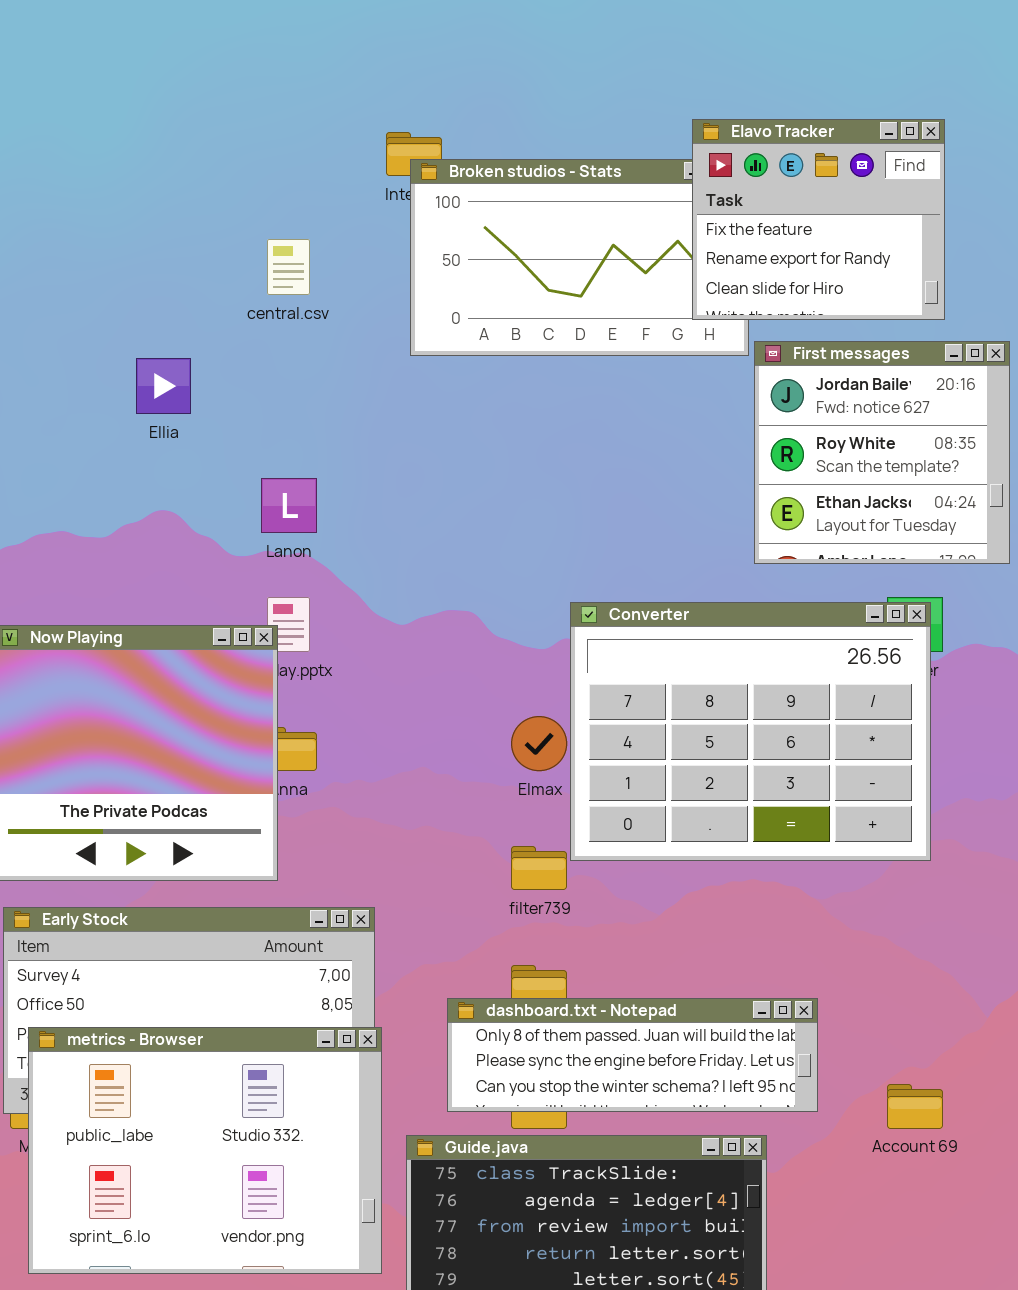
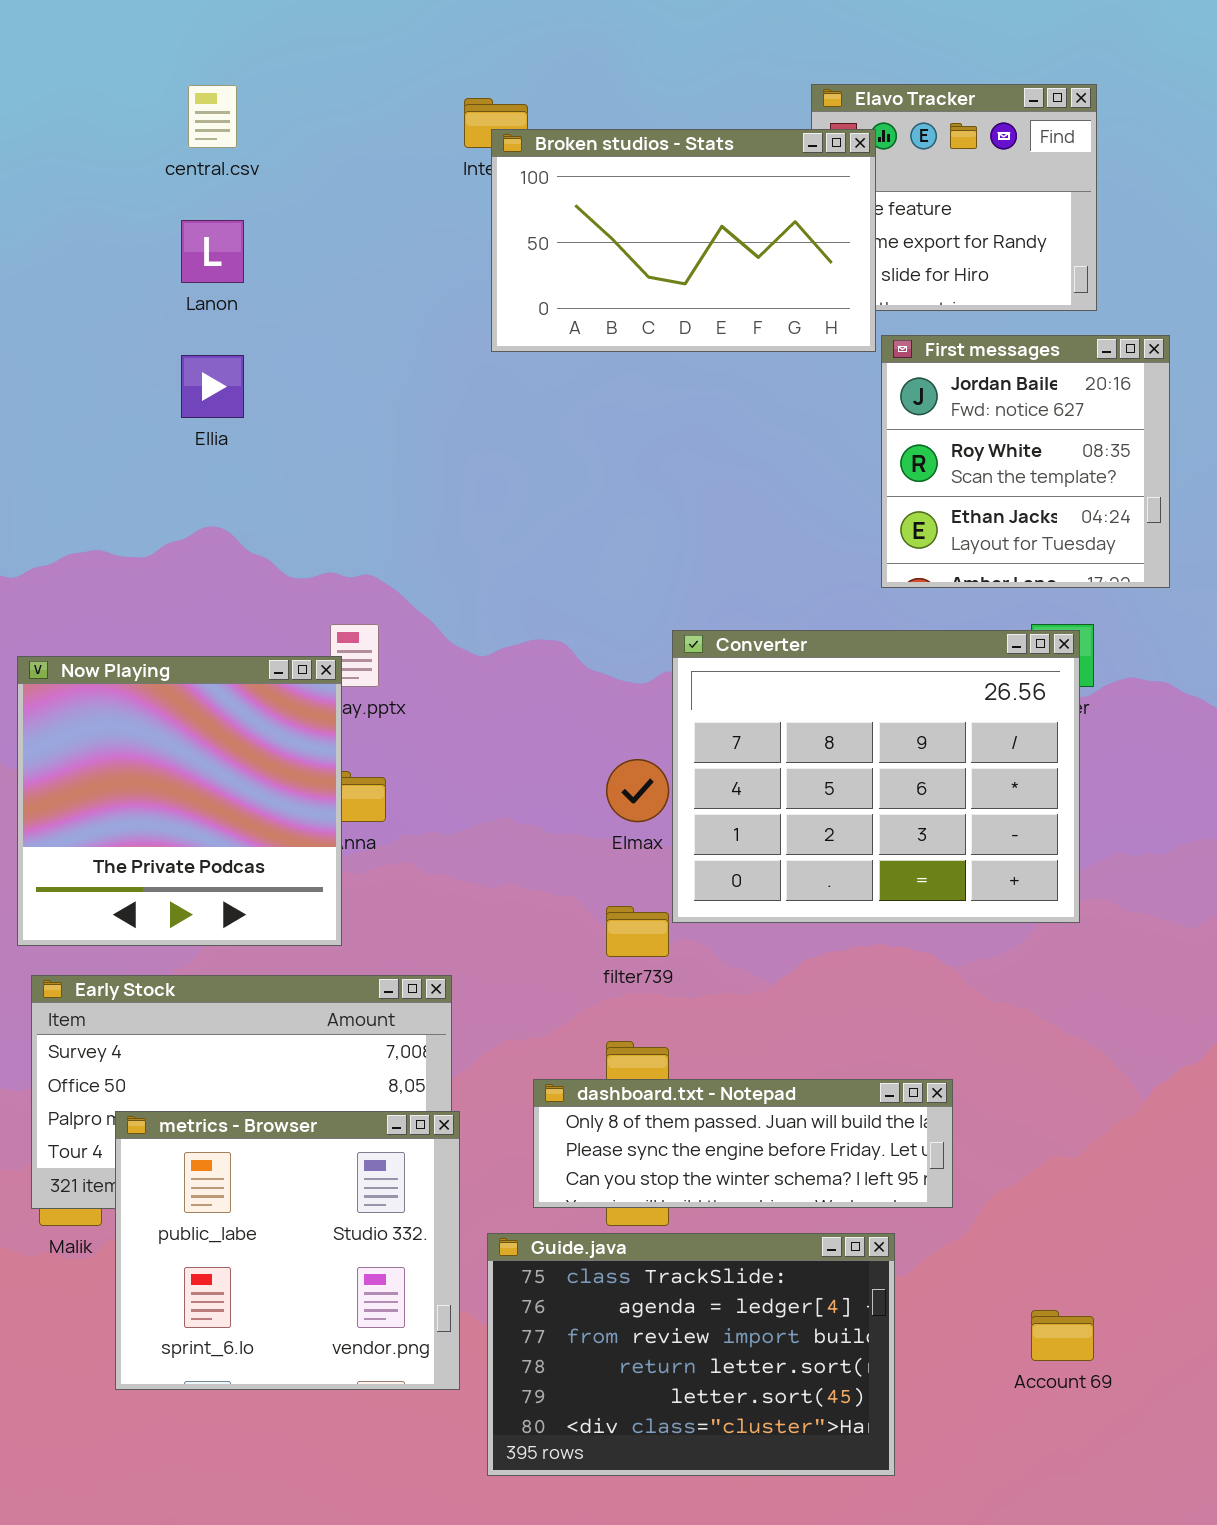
Broken studios - Stats: [410,159,749,356] -> [491,129,876,352], raised
central.csv: [267,239,310,295] -> [188,85,237,148], moved
Lanon: [261,478,317,533] -> [181,220,244,283], moved
metrics - Browser: [28,1027,382,1274] -> [115,1111,460,1390], resized
Account 69: [887,1084,943,1129] -> [1031,1310,1094,1361], moved

